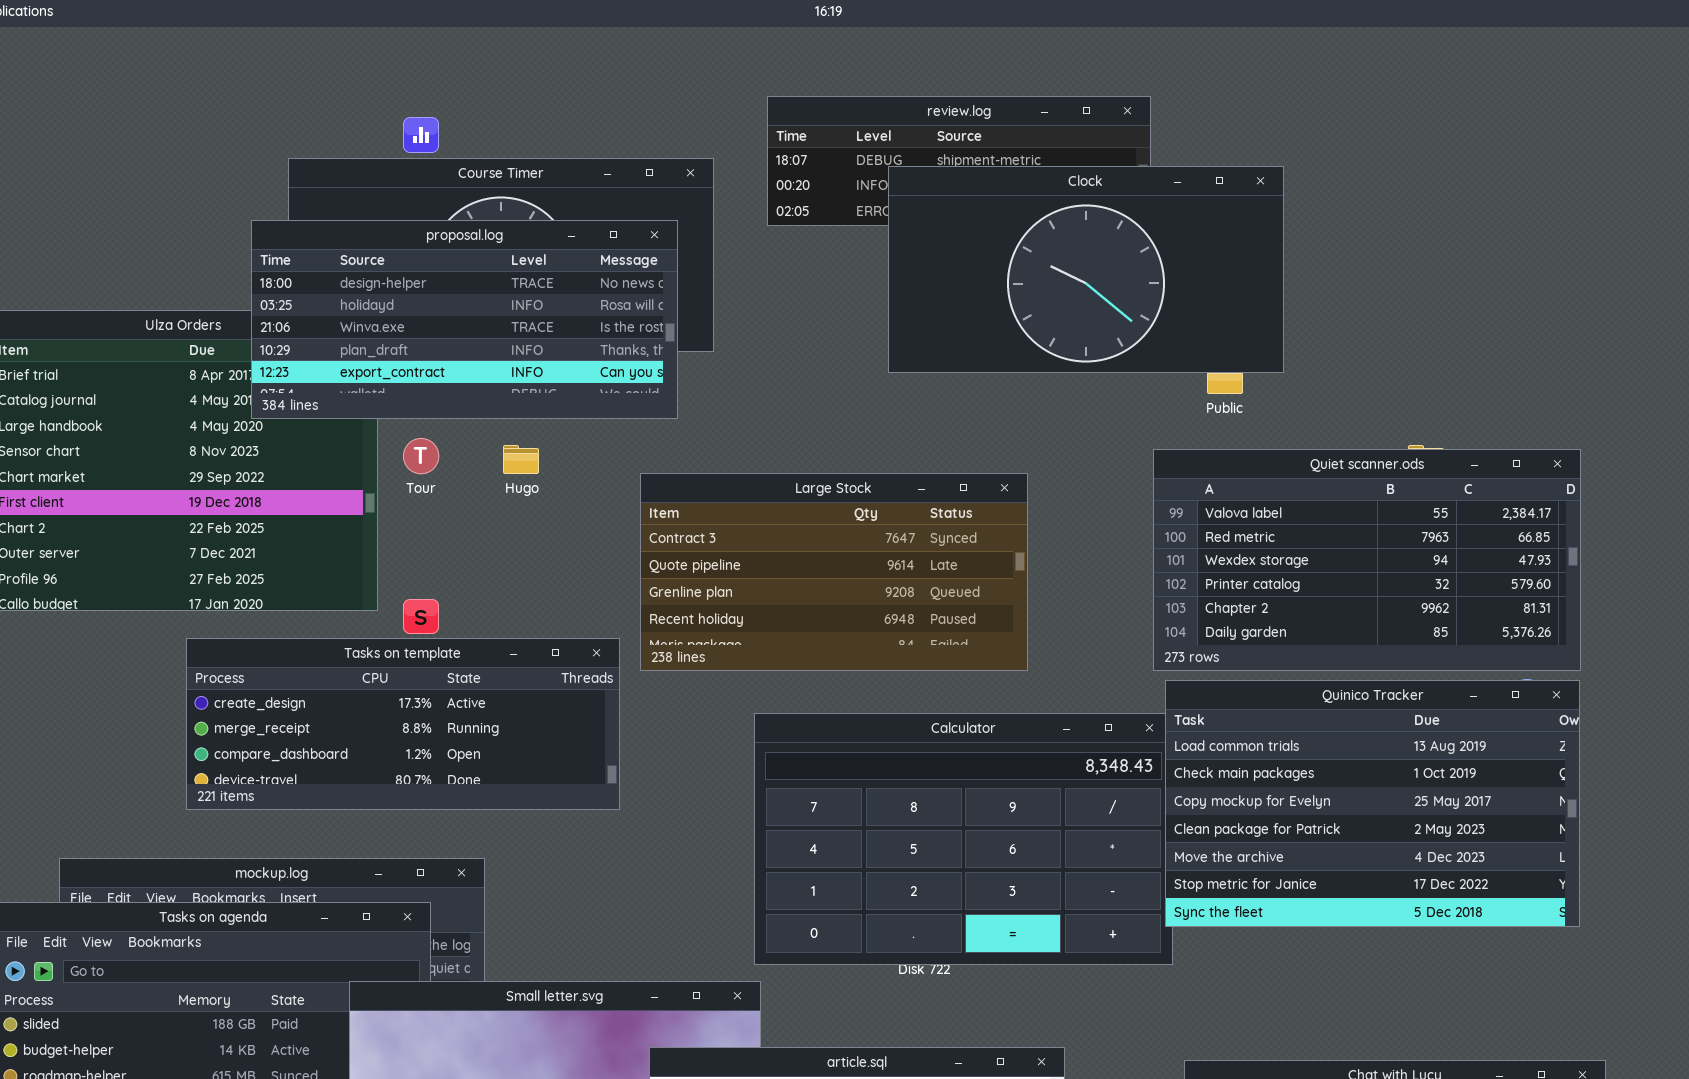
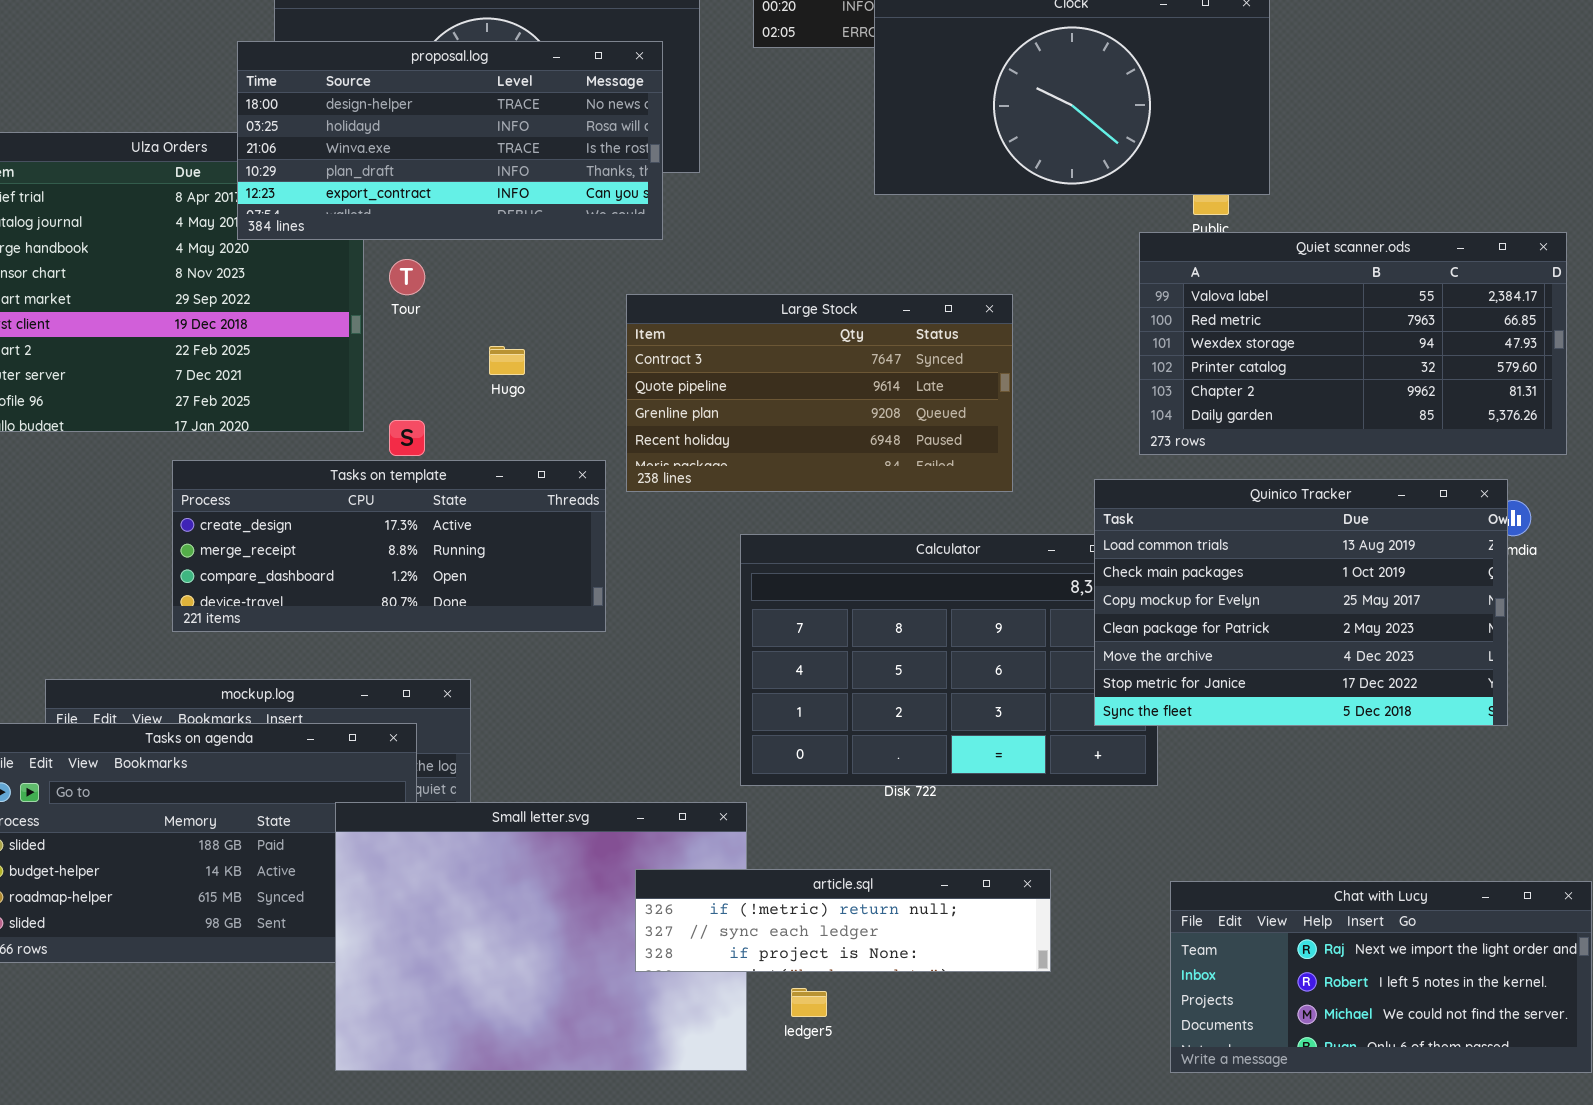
Hugo: [503,445,539,474] -> [489,346,525,375], moved
Quiet scanner.ods: [1153,449,1581,671] -> [1139,232,1567,455], moved
Quinico Tracker: [1165,680,1580,927] -> [1094,479,1508,726], moved

